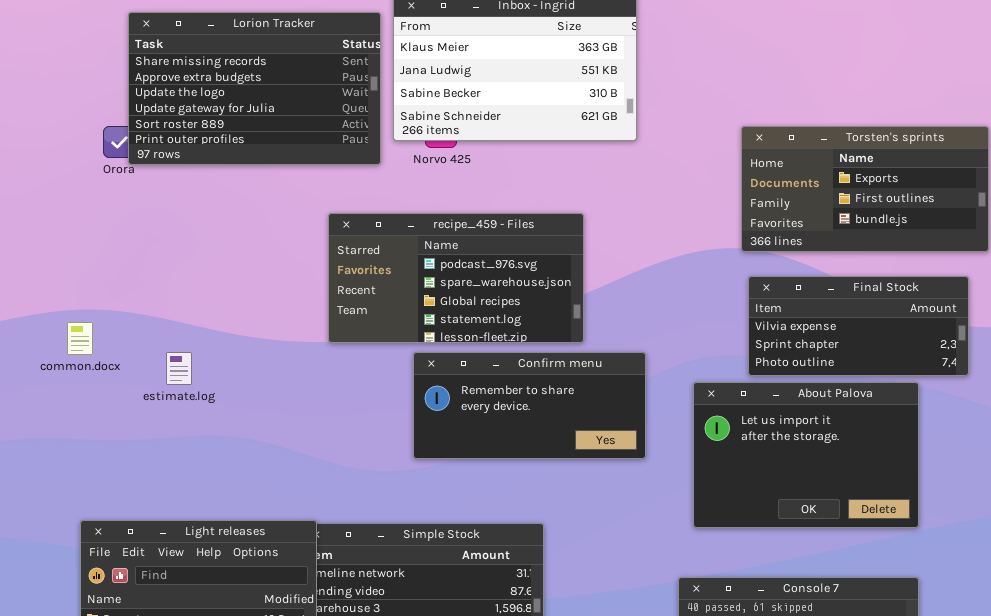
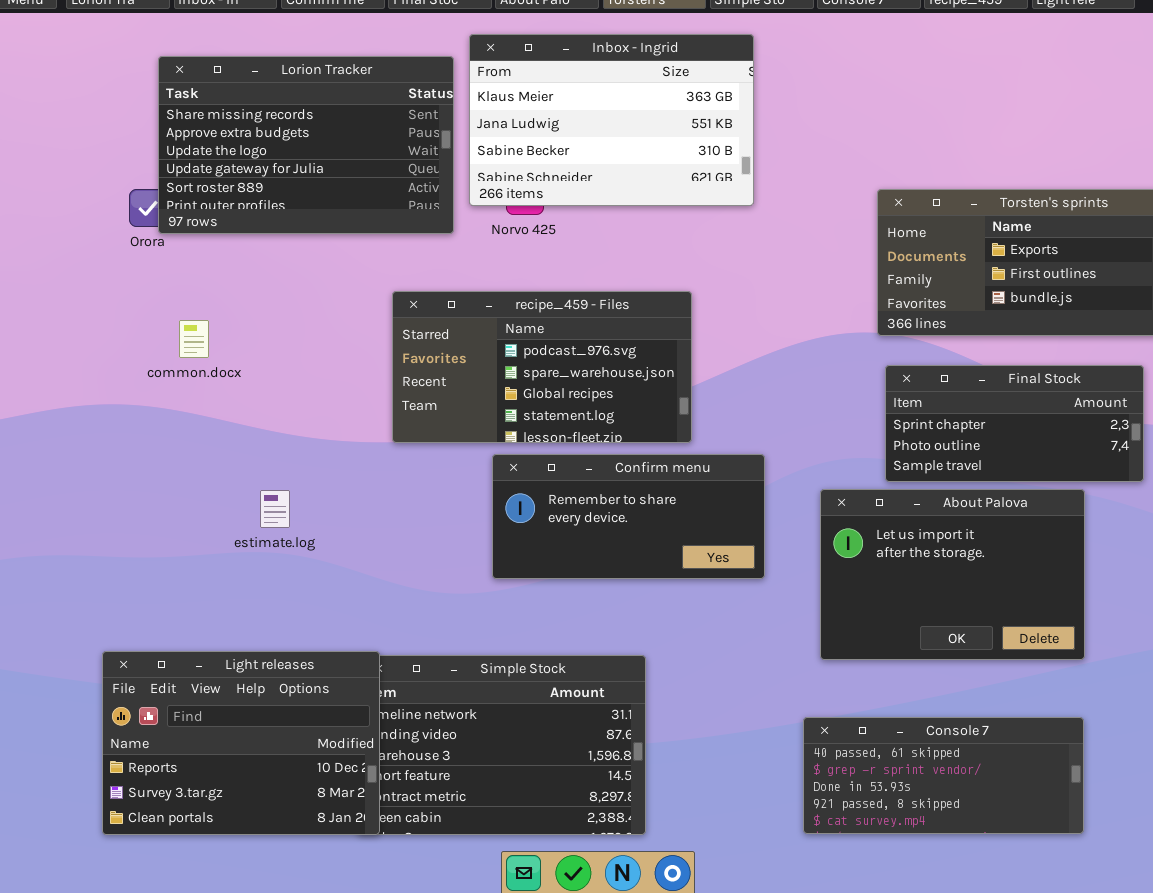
Final Stock: [748,276,969,376] -> [885,365,1144,482], scrolled down 1 row
common.docx: [67,322,93,355] -> [179,320,209,358], moved
estimate.log: [166,352,192,385] -> [260,490,290,528], moved

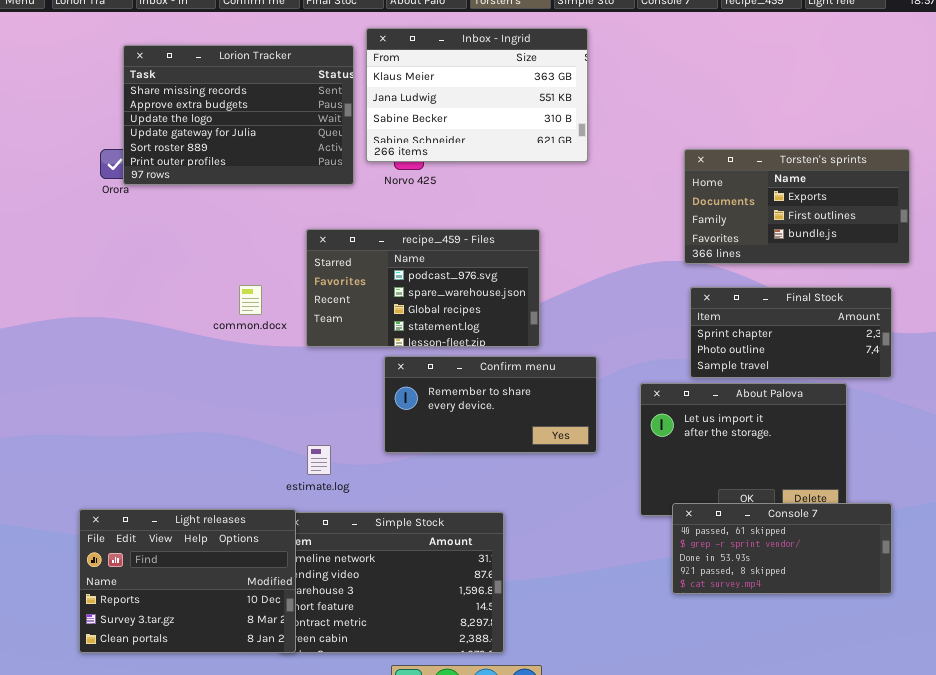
common.docx: [179,320,209,358] -> [239,285,262,315], moved
estimate.log: [260,490,290,528] -> [307,445,331,475], moved
Console 7: [803,717,1084,834] -> [672,503,892,594], moved

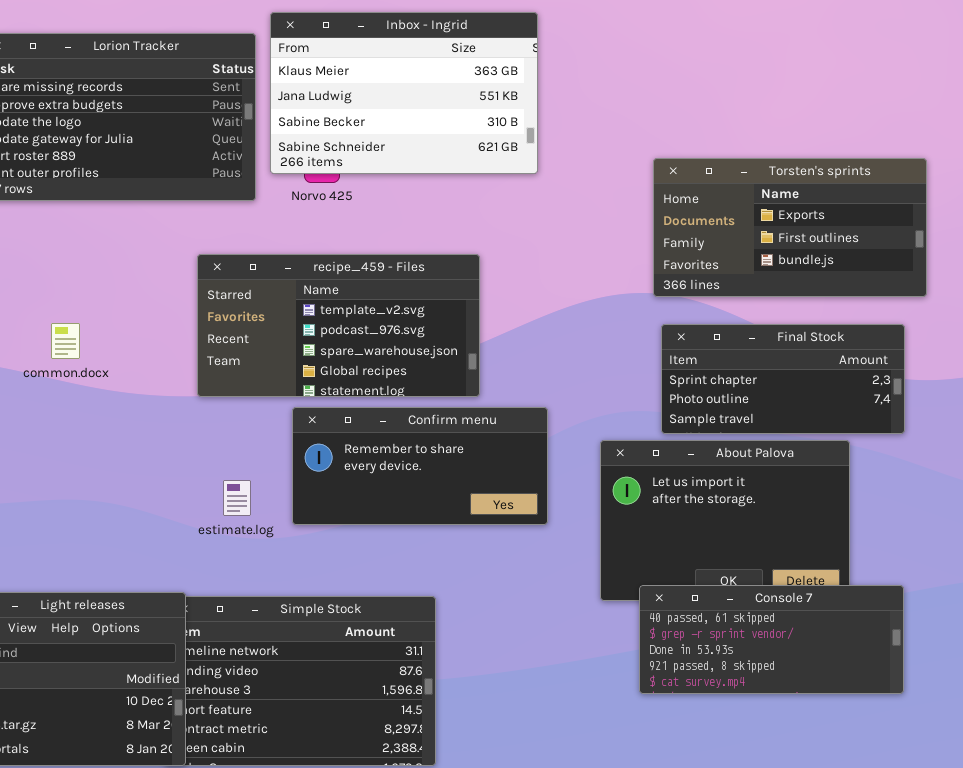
recipe_459 - Files: [306,229,540,347] -> [197,254,480,397], scrolled up 1 row
common.docx: [239,285,262,315] -> [51,323,80,359], moved
estimate.log: [307,445,331,475] -> [223,480,251,516], moved

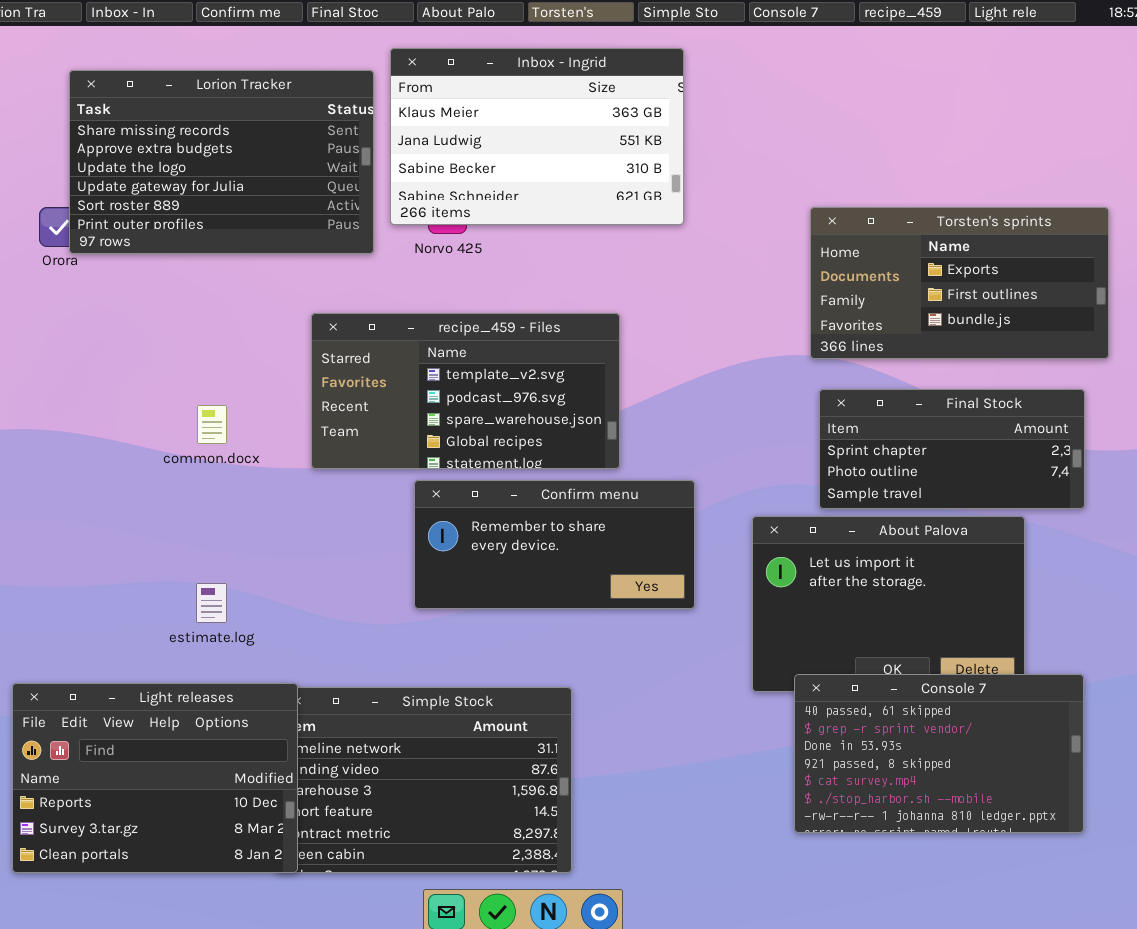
common.docx: [51,323,80,359] -> [197,405,227,444], moved
estimate.log: [223,480,251,516] -> [196,583,227,623], moved
Console 7: [639,585,904,694] -> [794,674,1084,833], resized

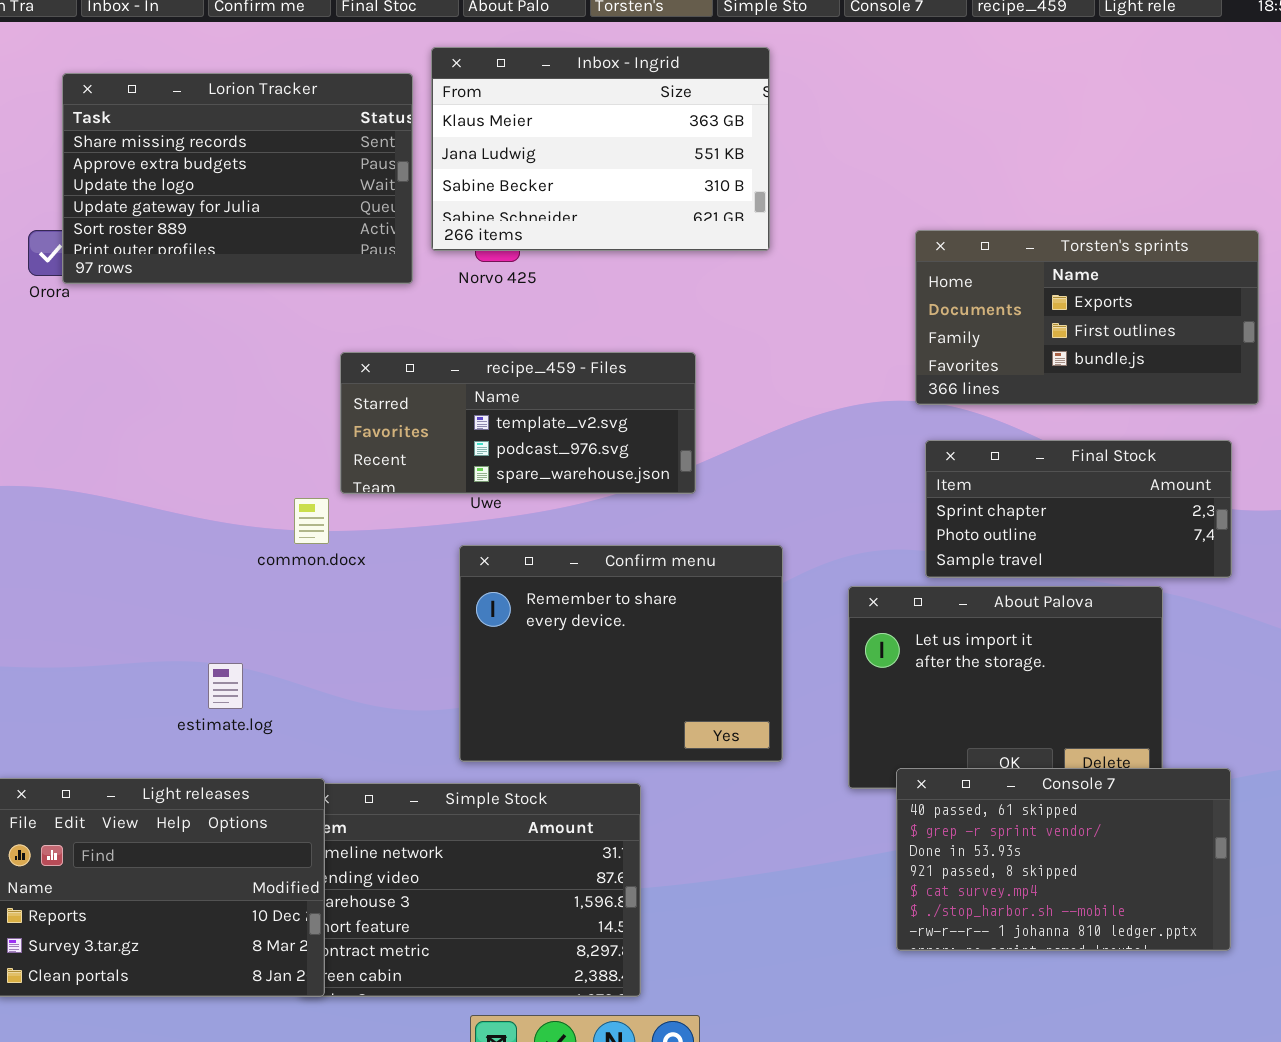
recipe_459 - Files: [311,313,620,469] -> [340,352,696,494], resized
common.docx: [197,405,227,444] -> [294,498,329,544], moved
Confirm menu: [414,480,695,609] -> [459,545,783,762], resized

